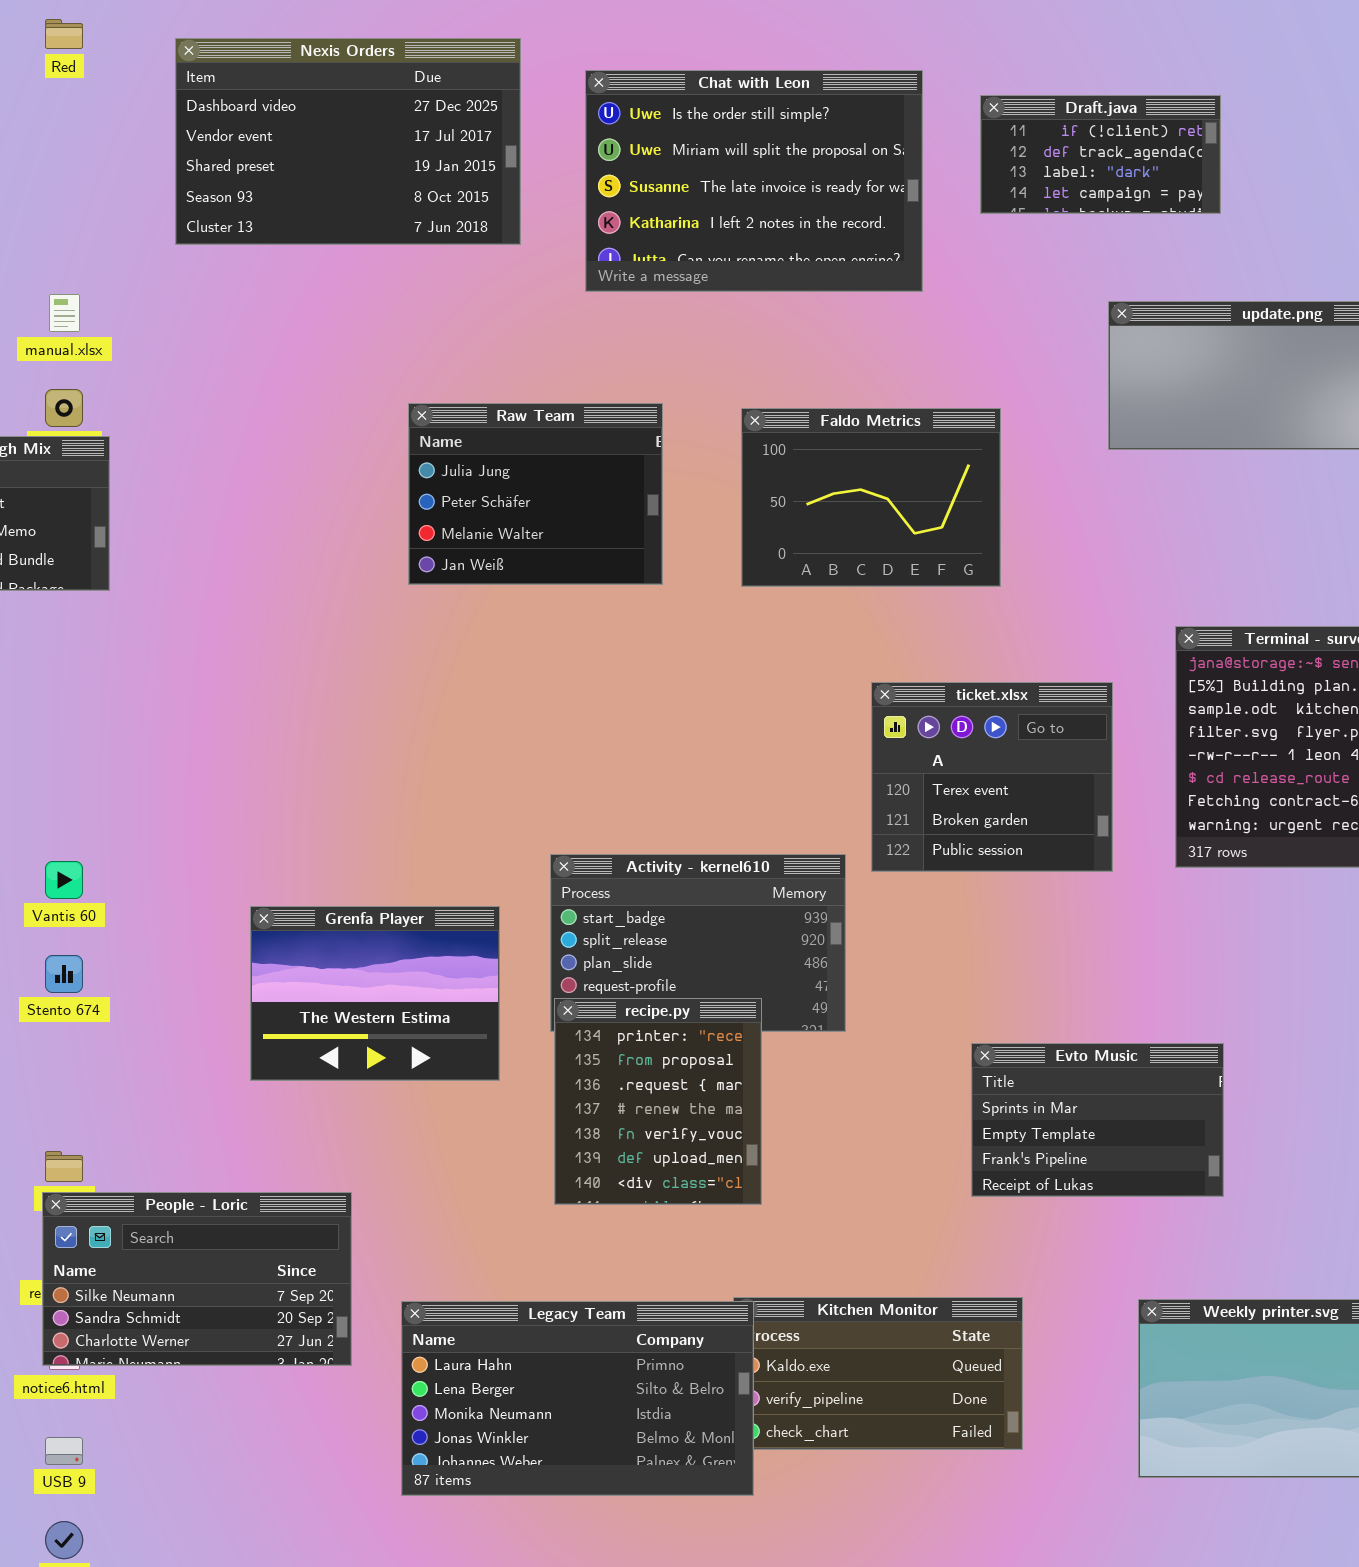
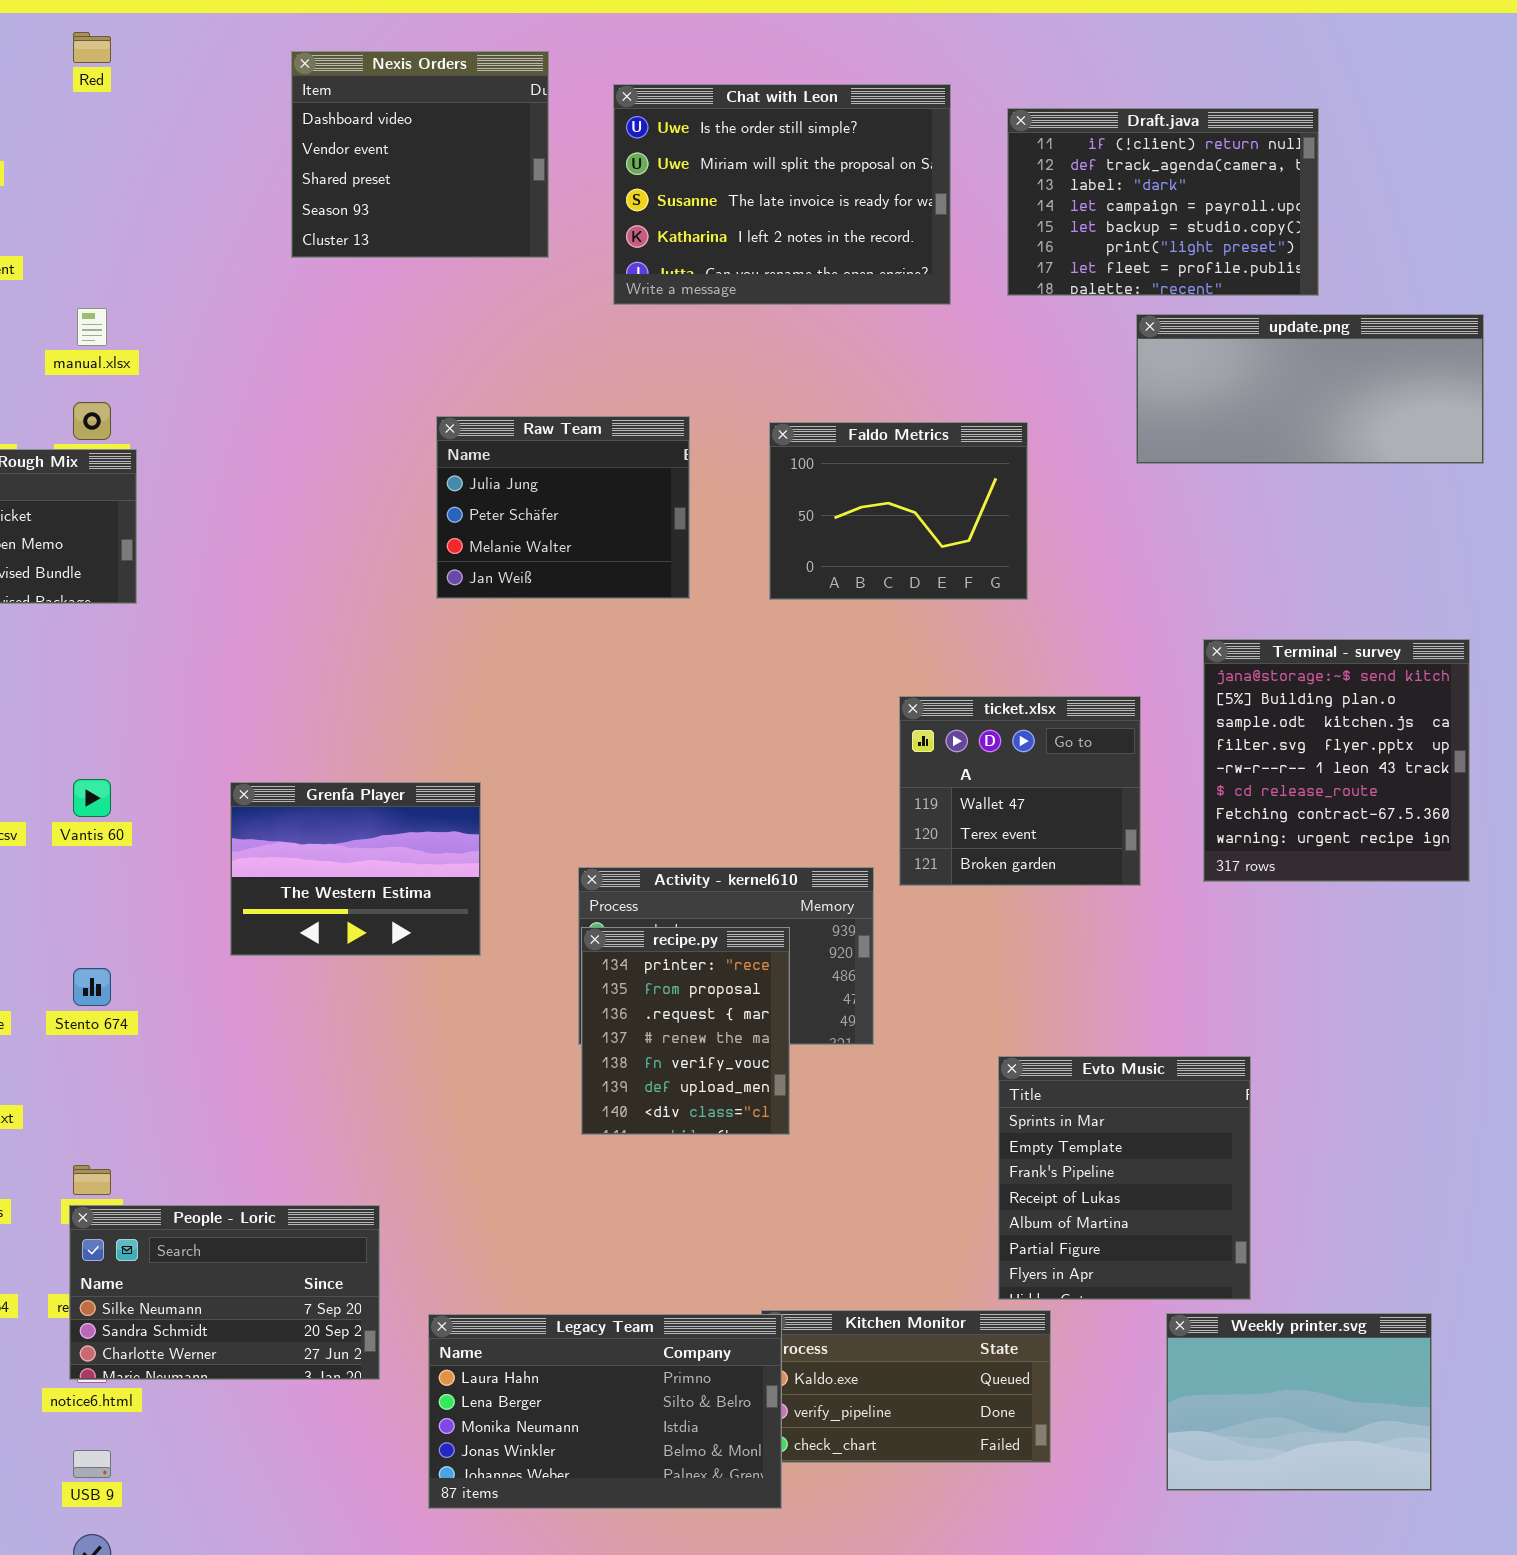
Nexis Orders: [175,38,521,245] -> [291,51,549,258], resized
Draft.java: [980,95,1221,214] -> [1007,108,1319,296], resized
ticket.xlsx: [871,682,1113,872] -> [899,696,1141,886], scrolled up 1 row
Vantis 60: [45,861,83,899] -> [73,779,111,817], moved
Grenfa Player: [250,906,500,1081] -> [230,782,481,956], moved
recipe.py: [554,998,762,1205] -> [581,927,790,1135], moved
Evto Music: [971,1043,1224,1197] -> [998,1056,1251,1300], resized

